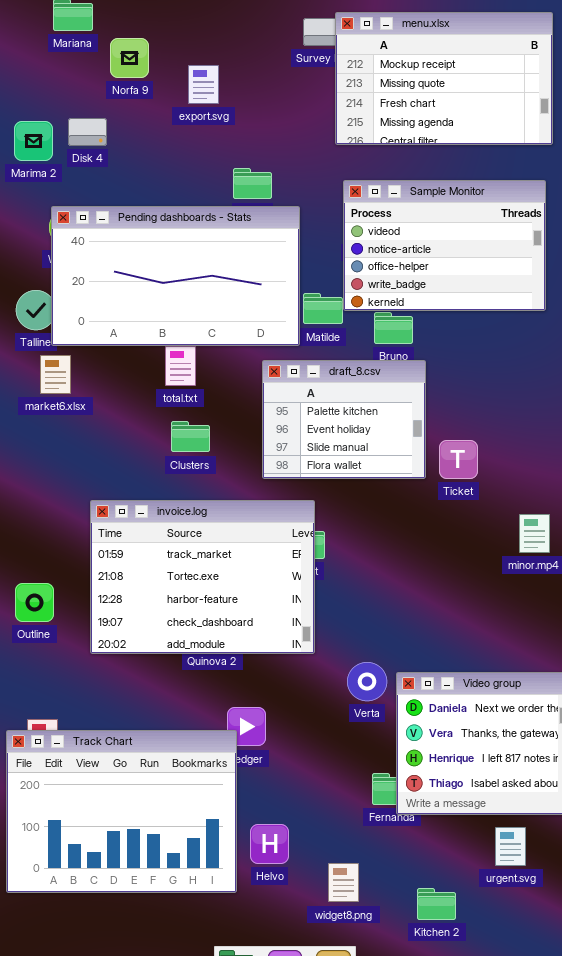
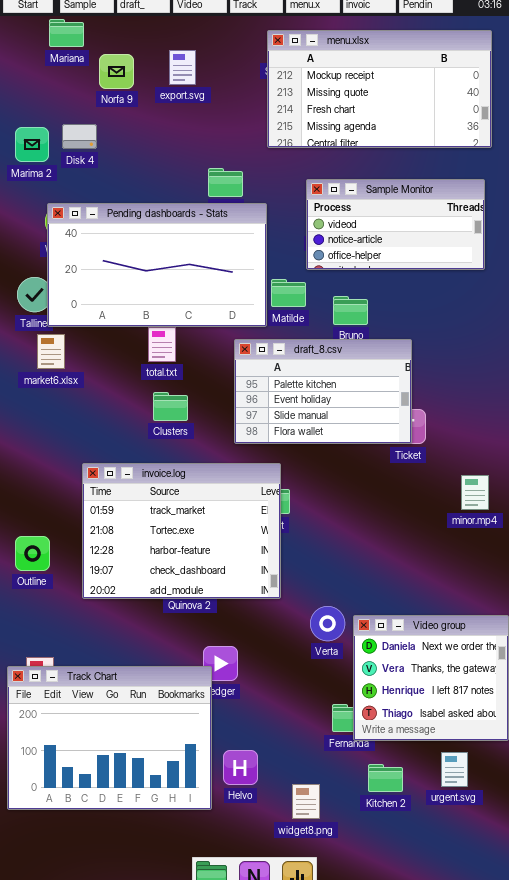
menu.xlsx: [335,12,553,145] -> [267,30,492,148], resized
export.svg: [188,65,219,104] -> [169,50,196,85], moved
Sample Monitor: [343,180,546,311] -> [306,179,485,270], resized
draft_8.csv: [262,360,426,479] -> [234,339,412,444], resized
Kitchen 2: [417,888,456,920] -> [368,764,403,792], moved

